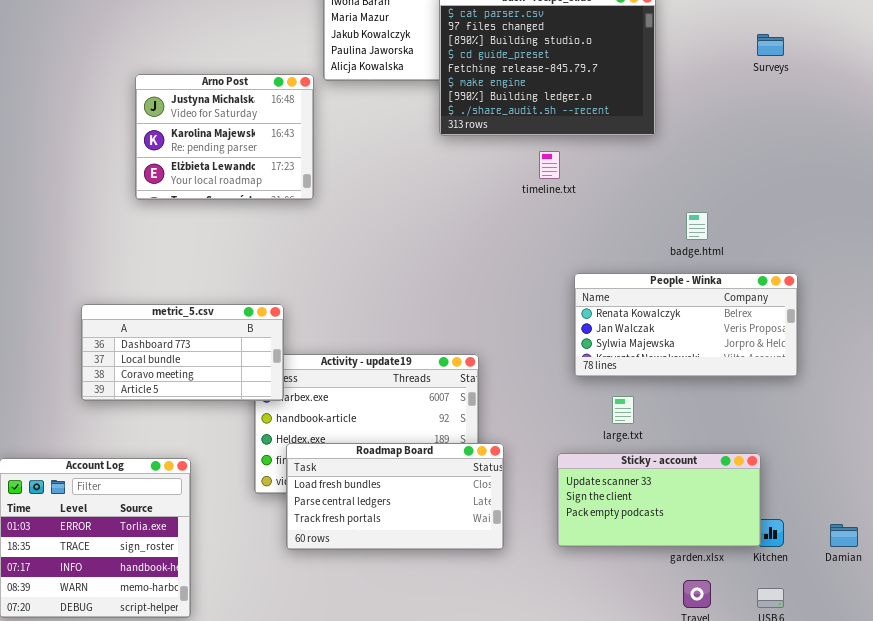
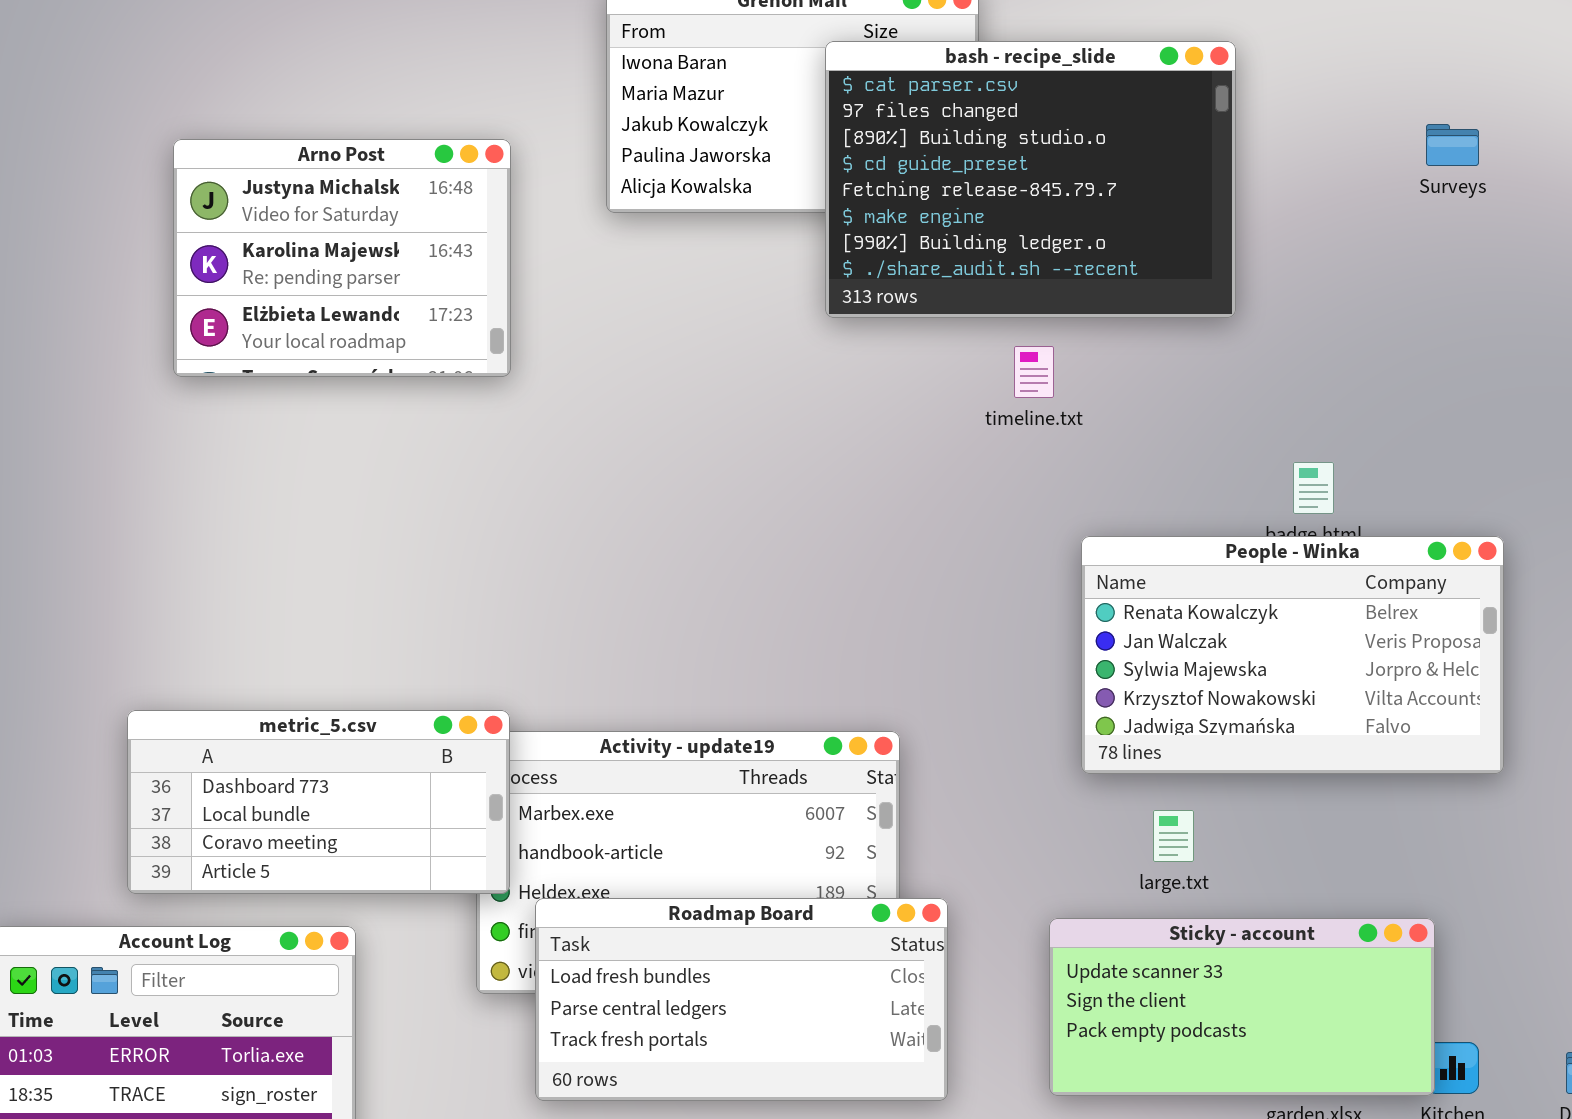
Arno Post: [135,74,314,200] -> [173,139,511,377], moved
People - Winka: [574,273,798,377] -> [1081,536,1504,774], resized
metric_5.csv: [81,304,284,401] -> [127,710,510,894], moved

